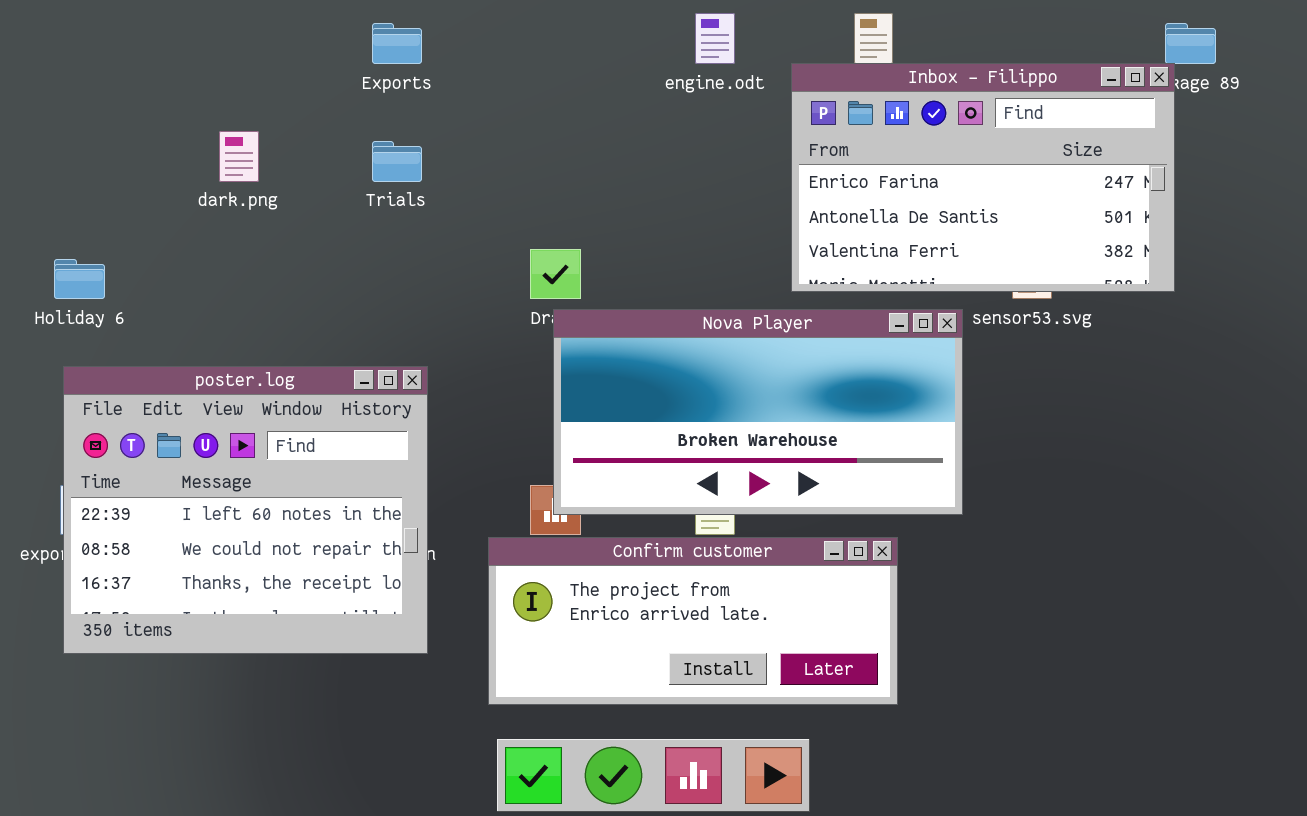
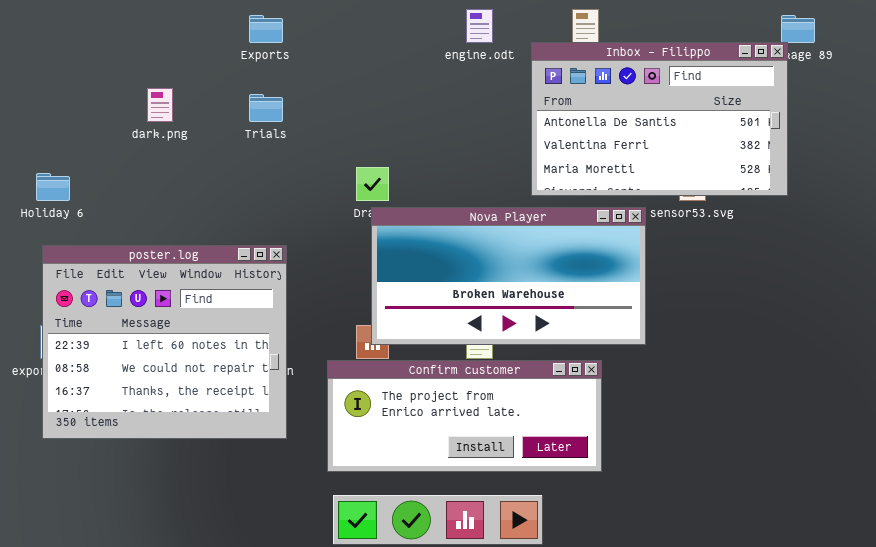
Inbox - Filippo: [791,63,1175,292] -> [531,42,788,196], scrolled down 1 row

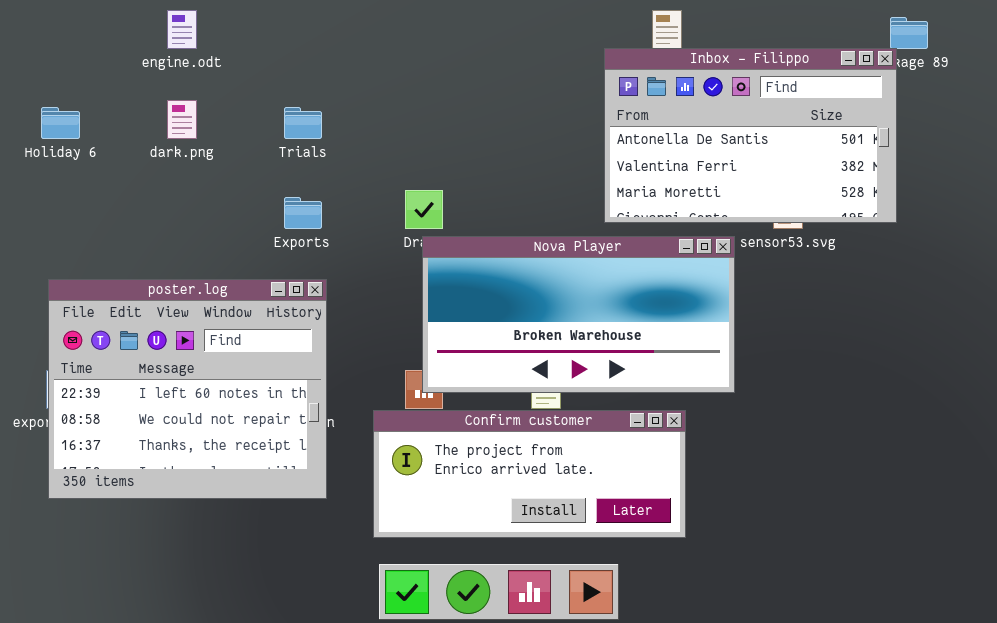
engine.odt: [466,9,493,43] -> [167,10,197,49], moved
Exports: [249,15,283,43] -> [284,197,322,229], moved
Holiday 6: [36,173,70,201] -> [41,107,80,139], moved

